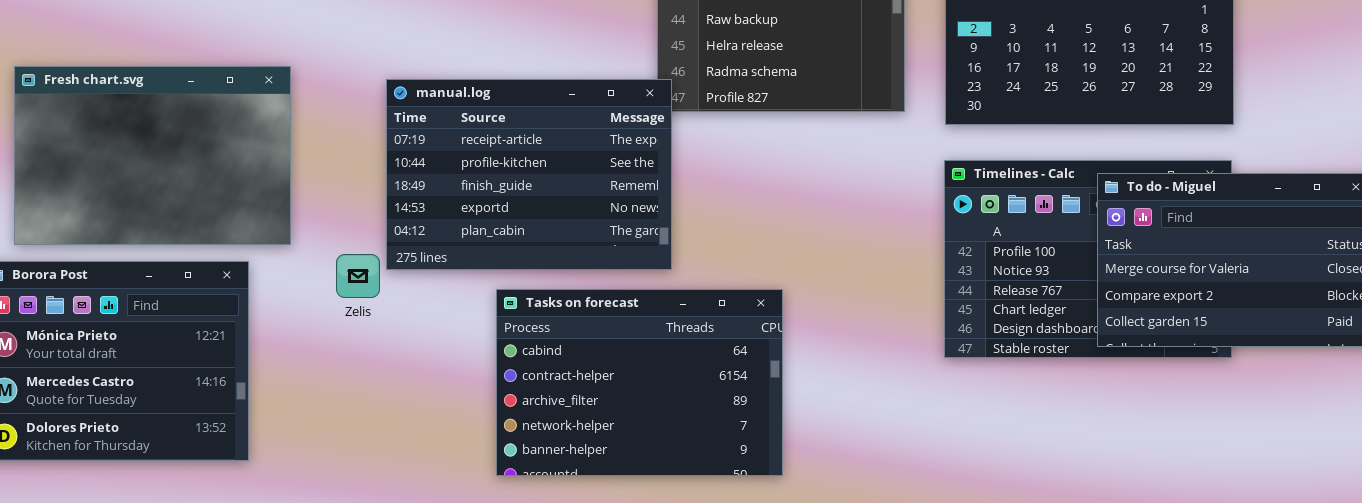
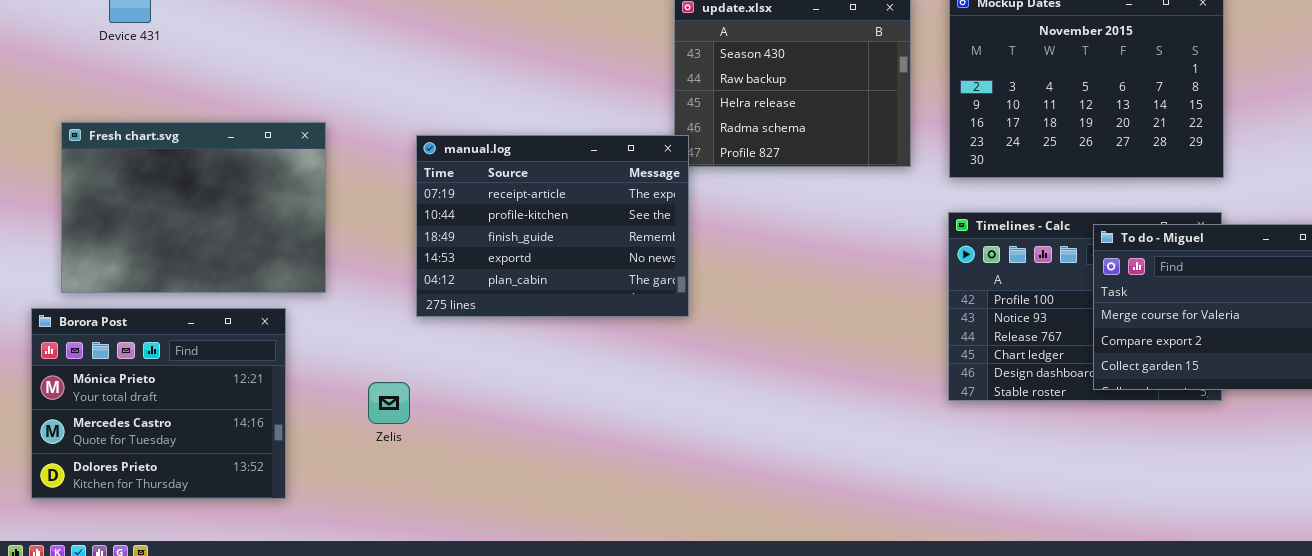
Zelis: [336,254,380,298] -> [368,382,410,424], moved
Tasks on forecast: [496,289,783,476] -> none, closed

